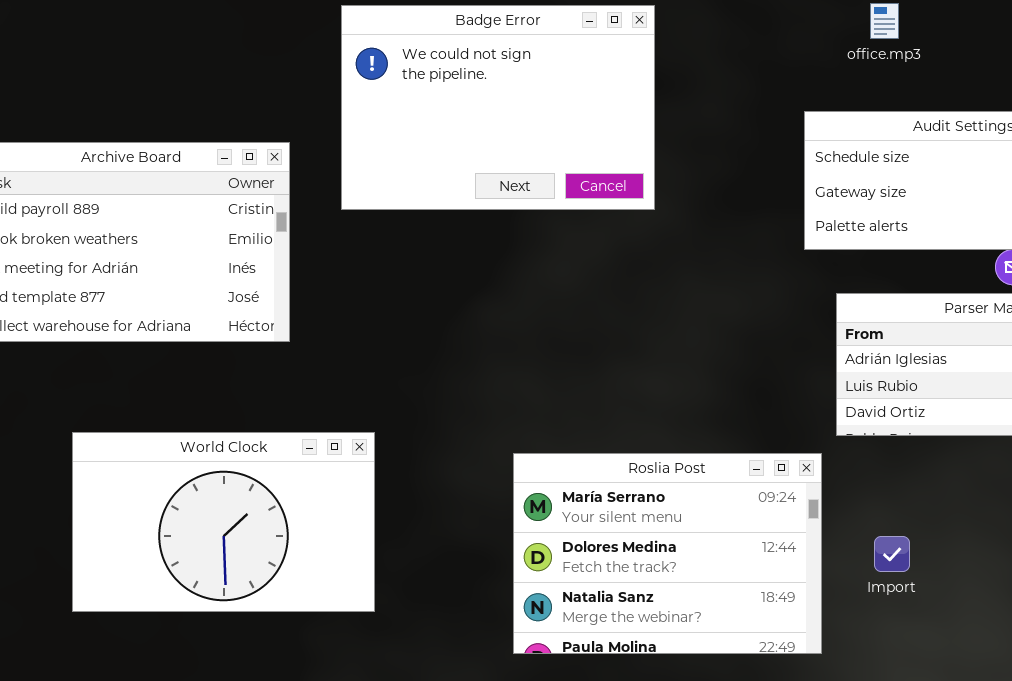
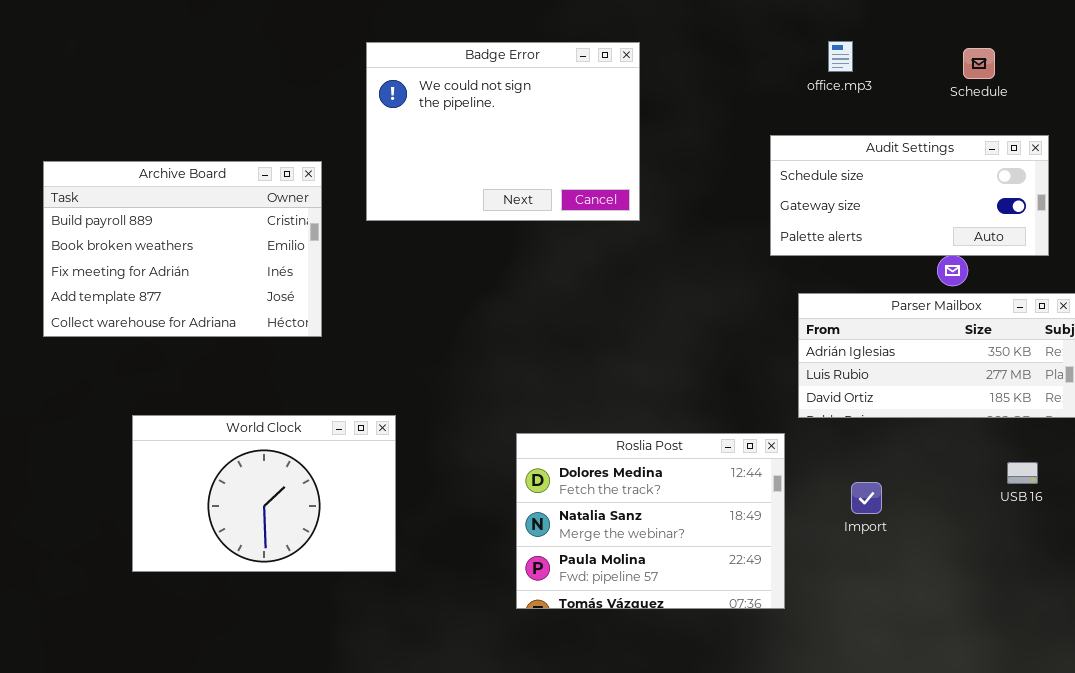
Roslia Post: [513,453,822,654] -> [516,433,785,609], scrolled down 1 row
Import: [874,536,910,572] -> [851,482,882,514], moved

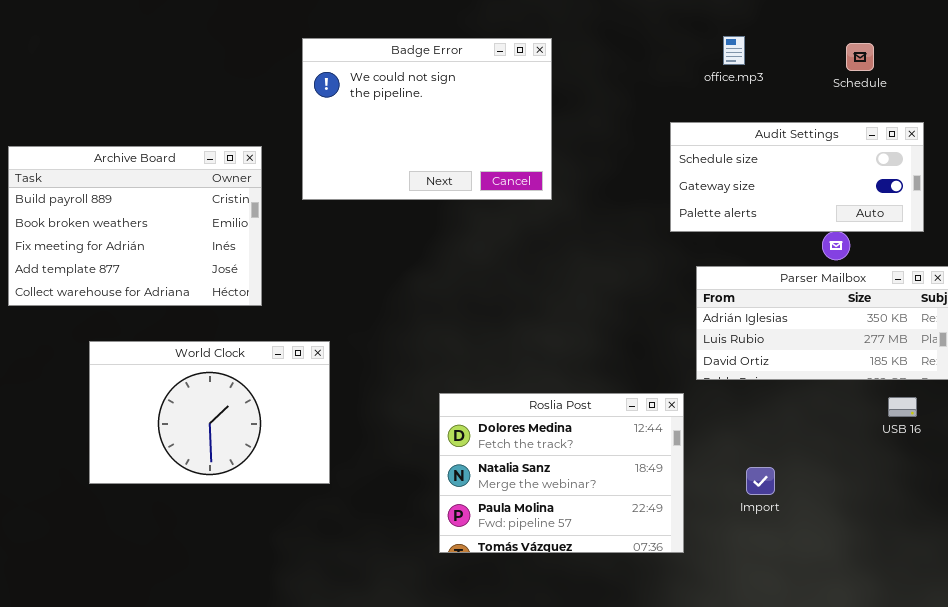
World Clock: [132,415,396,572] -> [89,341,330,484], moved
USB 16: [1007,462,1038,484] -> [888,397,917,417], moved
Import: [851,482,882,514] -> [746,467,775,495], moved

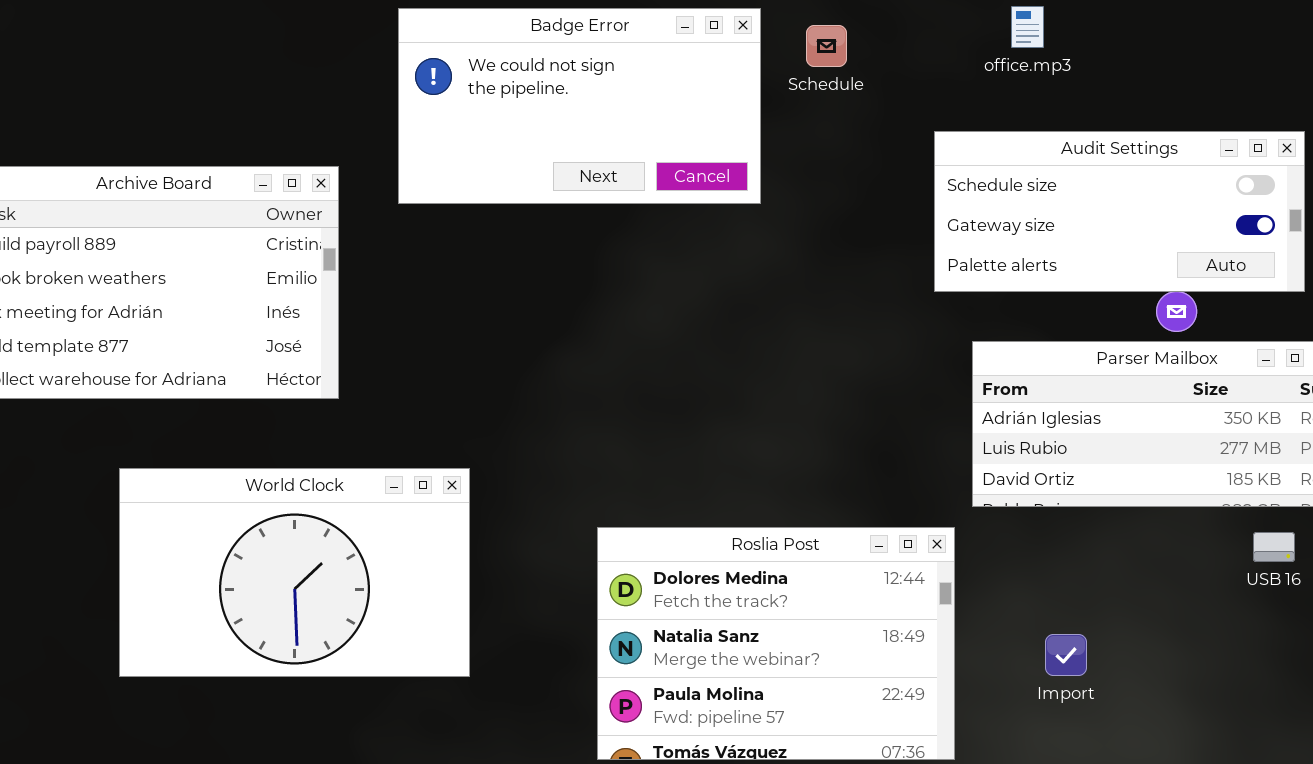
Badge Error: [302,38,552,200] -> [398,8,761,204], resized
Schedule: [846,43,874,71] -> [806,25,847,67], moved
World Clock: [89,341,330,484] -> [119,468,470,677], moved

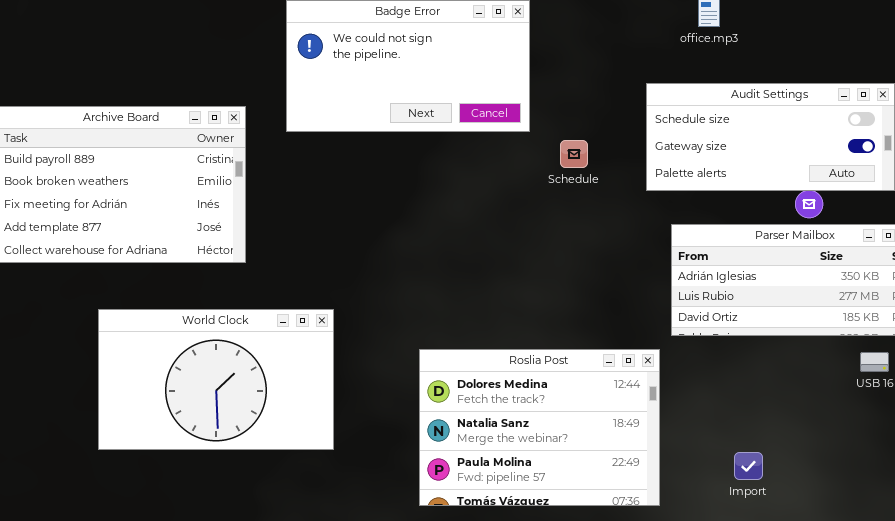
Schedule: [806,25,847,67] -> [560,140,588,168], moved
Import: [1045,634,1087,676] -> [734,452,763,480], moved

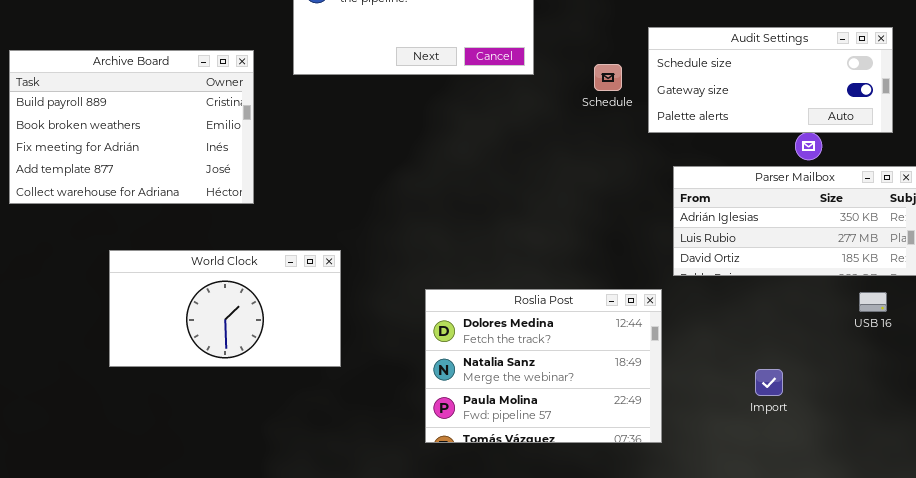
Schedule: [560,140,588,168] -> [594,64,622,91], moved
World Clock: [98,309,334,450] -> [109,250,341,367], resized
Import: [734,452,763,480] -> [755,369,783,396], moved

